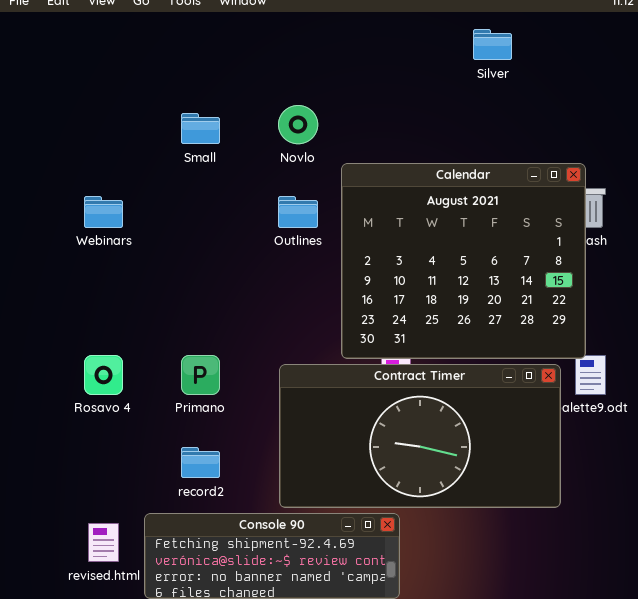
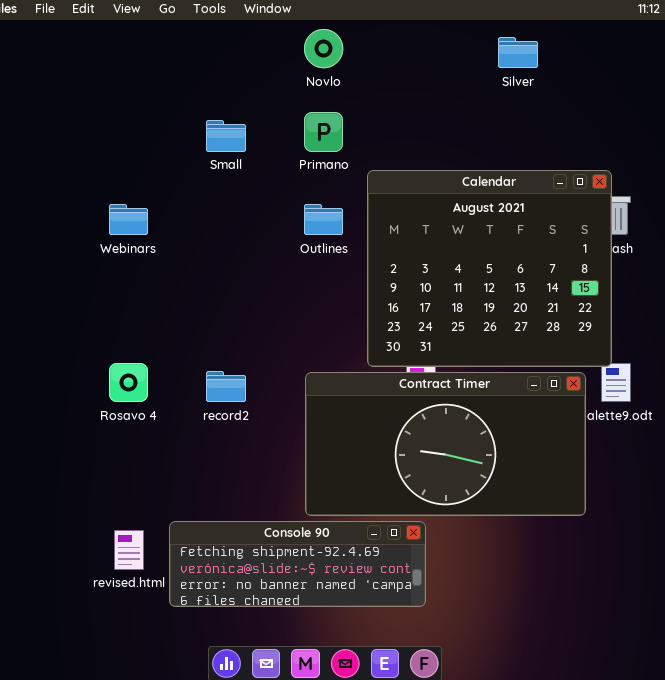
Novlo: [278,105,318,144] -> [304,29,343,68], moved
Primano: [181,355,220,395] -> [304,112,343,152], moved
record2: [181,447,220,478] -> [206,371,246,402], moved

